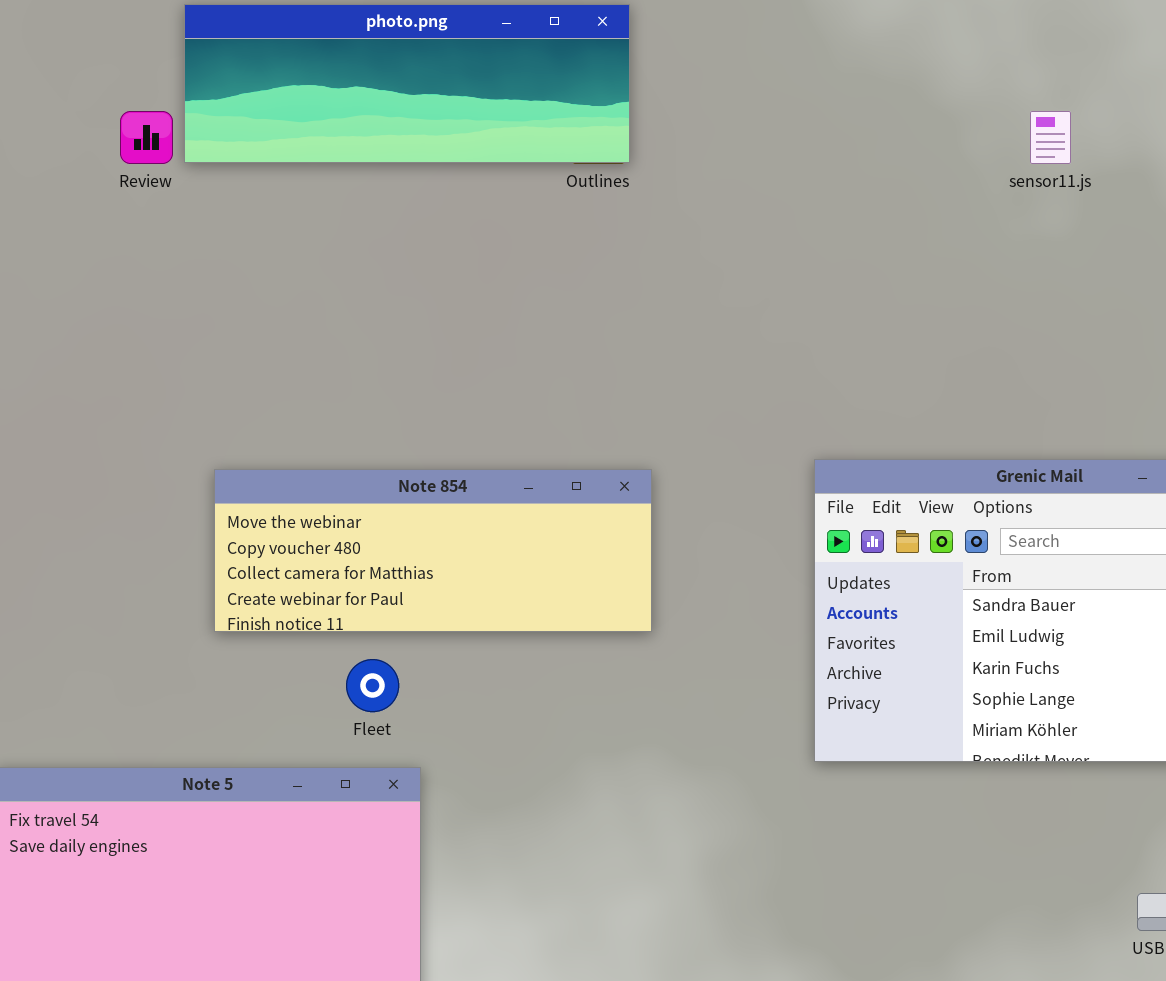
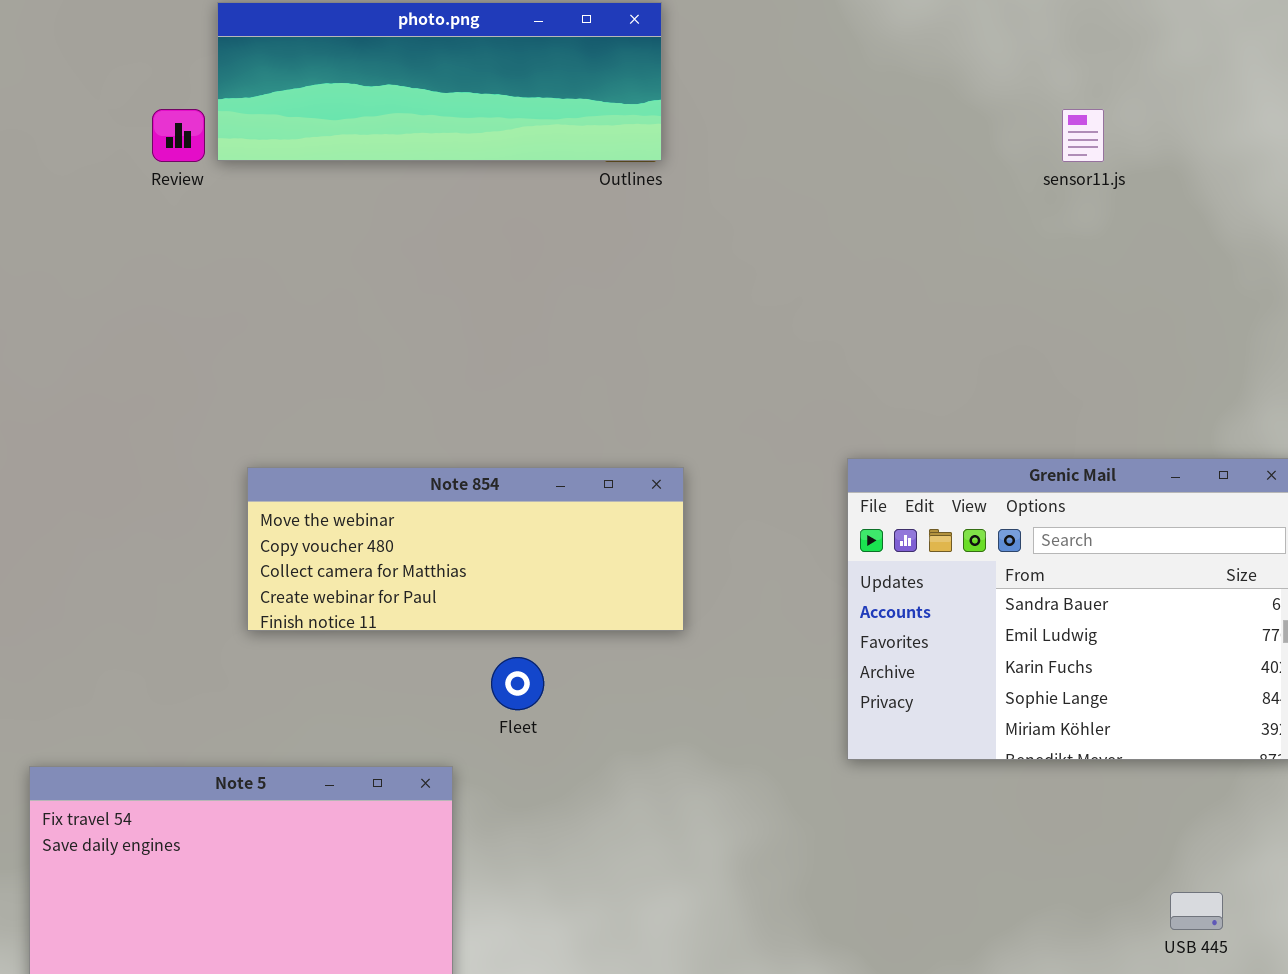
Fleet: [346,659,399,712] -> [491,657,544,710], moved

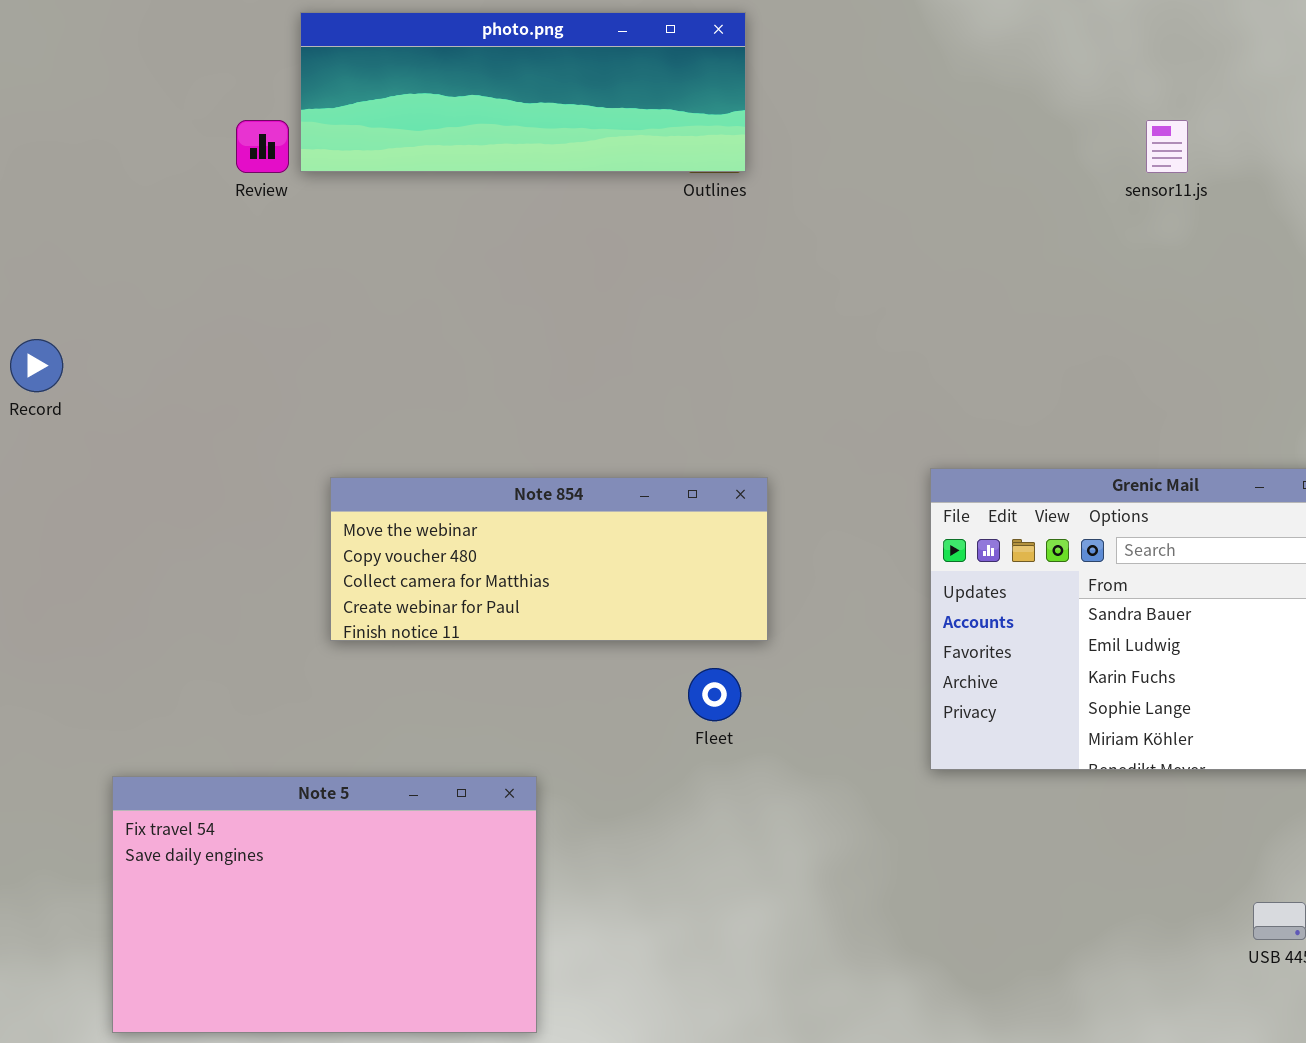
Fleet: [491,657,544,710] -> [688,668,741,721], moved

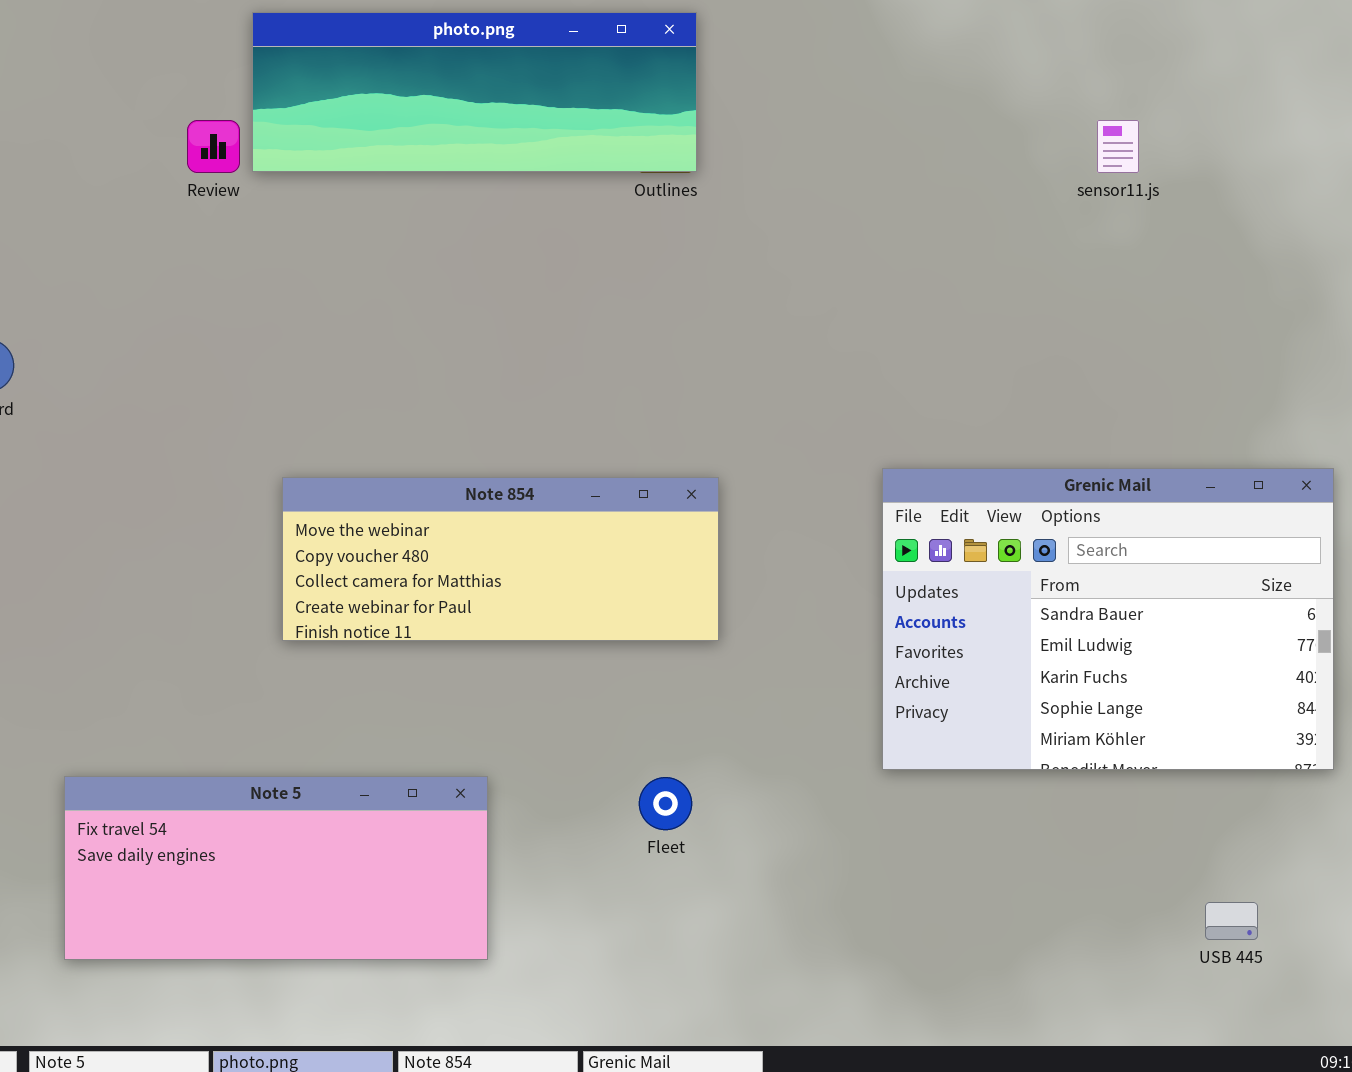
Fleet: [688,668,741,721] -> [639,777,692,830], moved
Note 5: [112,776,537,1033] -> [64,776,488,960], resized

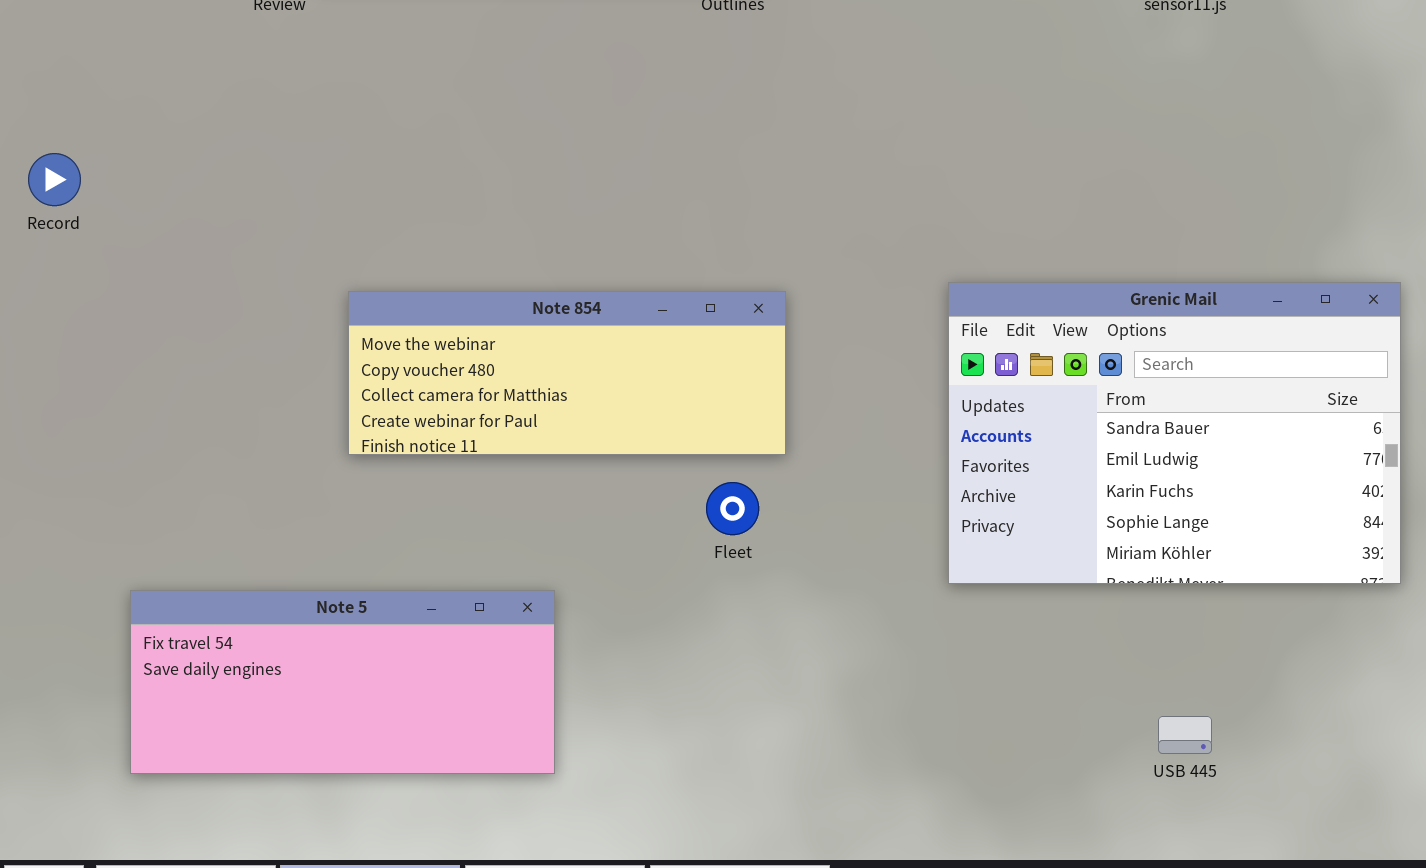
Fleet: [639,777,692,830] -> [706,482,759,535], moved
USB 445: [1205,902,1258,940] -> [1158,716,1212,754], moved

